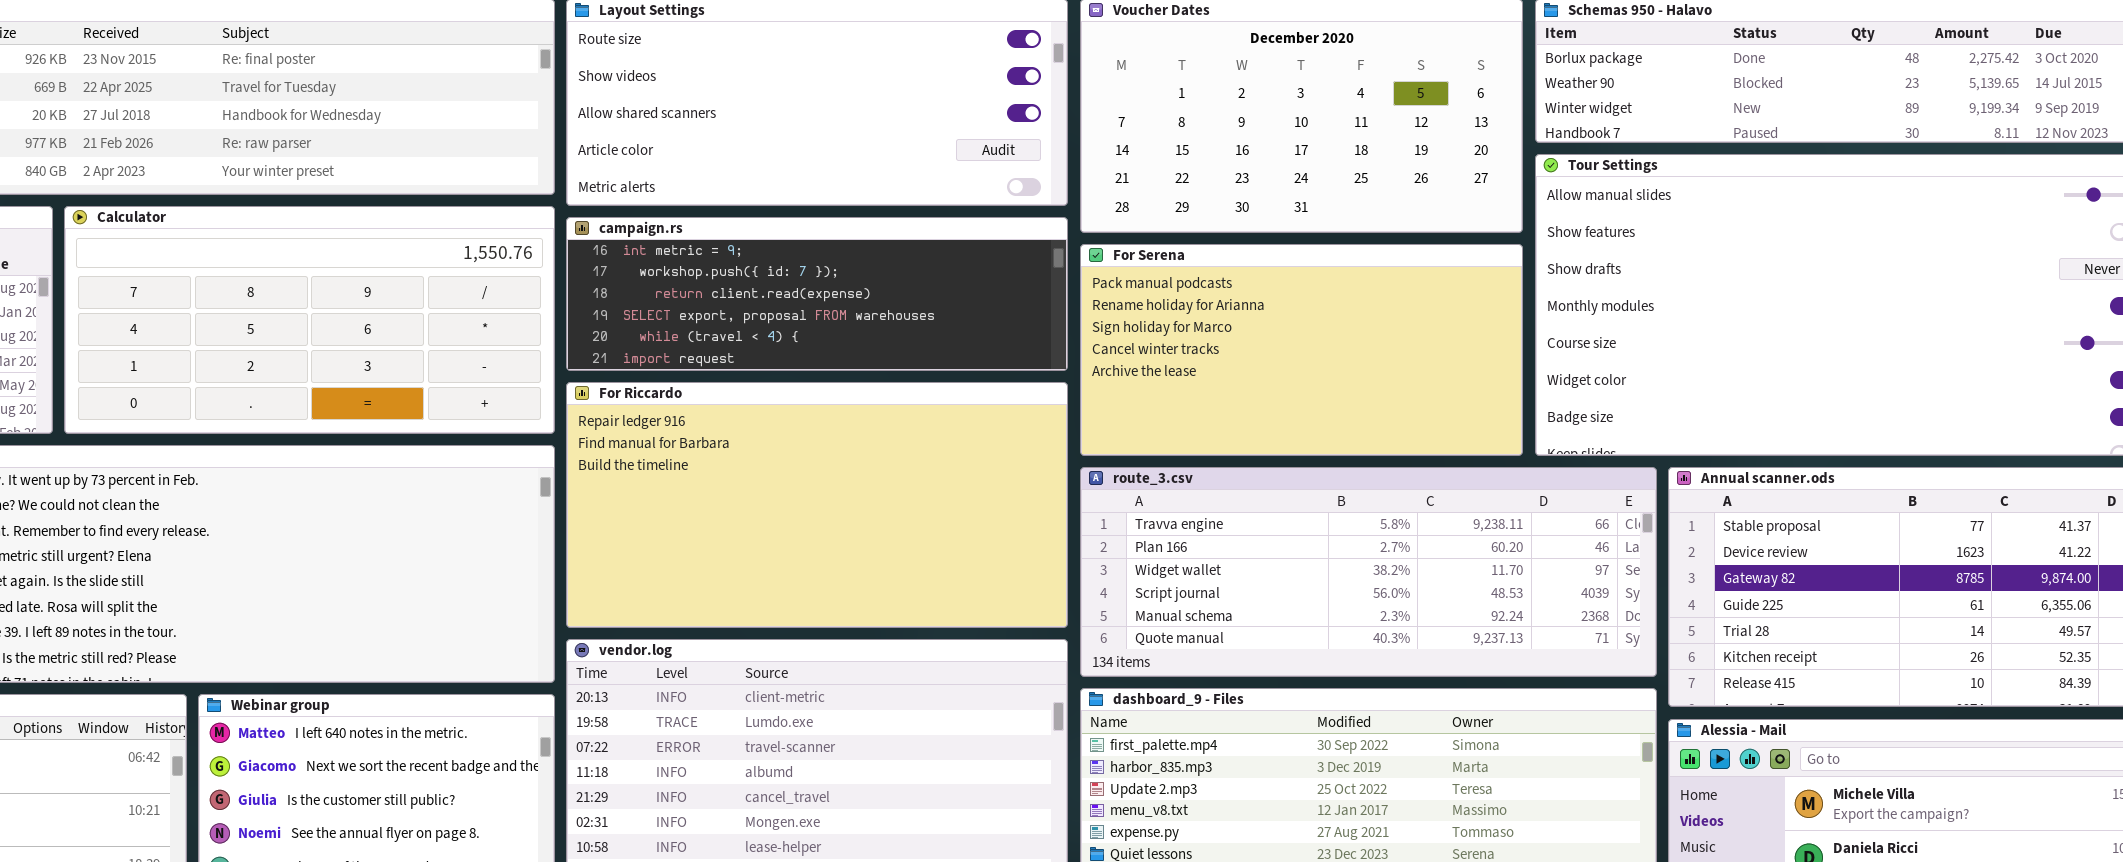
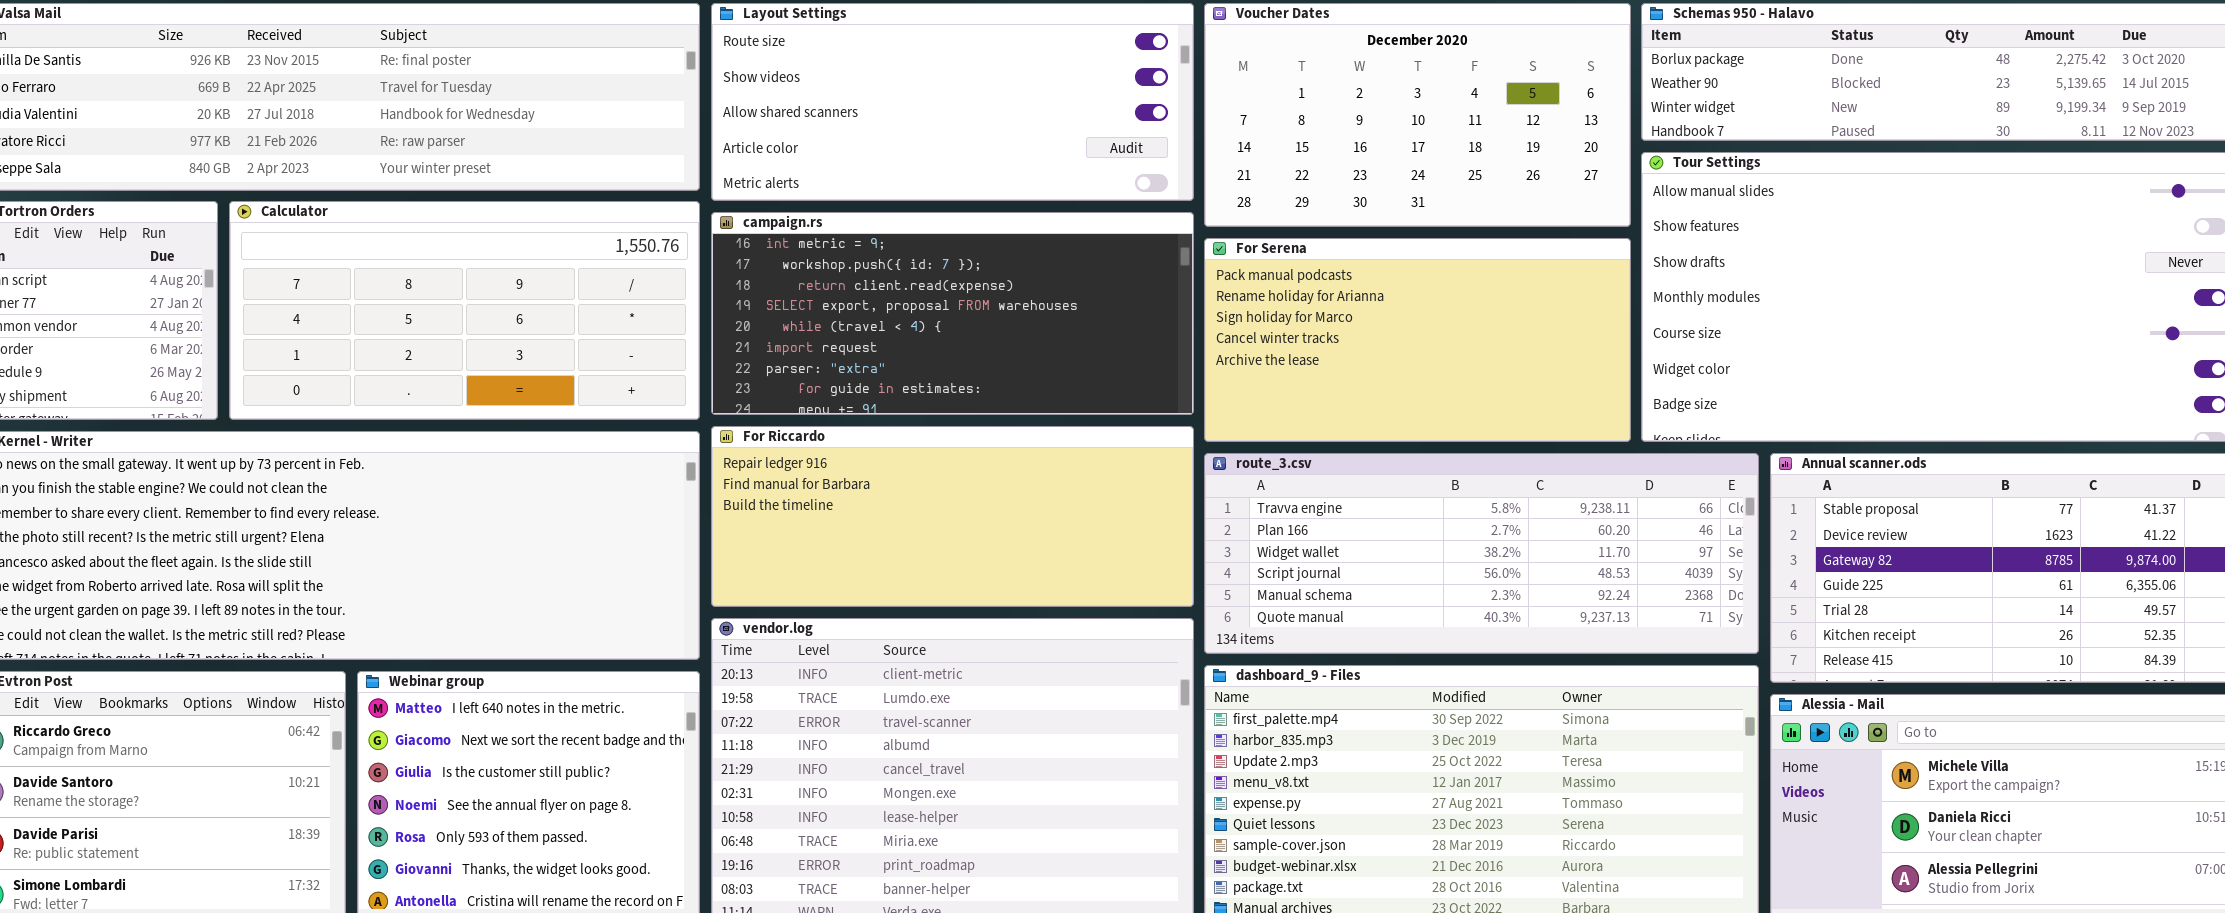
campaign.rs: [566,217,1068,371] -> [711,212,1194,415], resized
For Riccardo: [566,382,1068,628] -> [711,426,1194,607], resized

